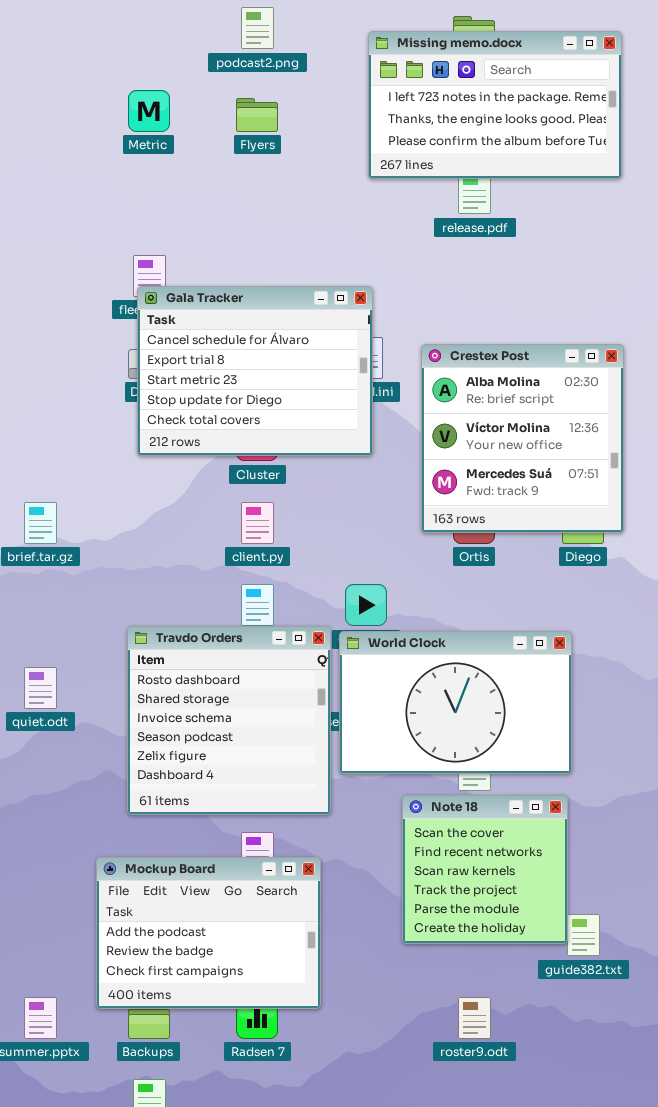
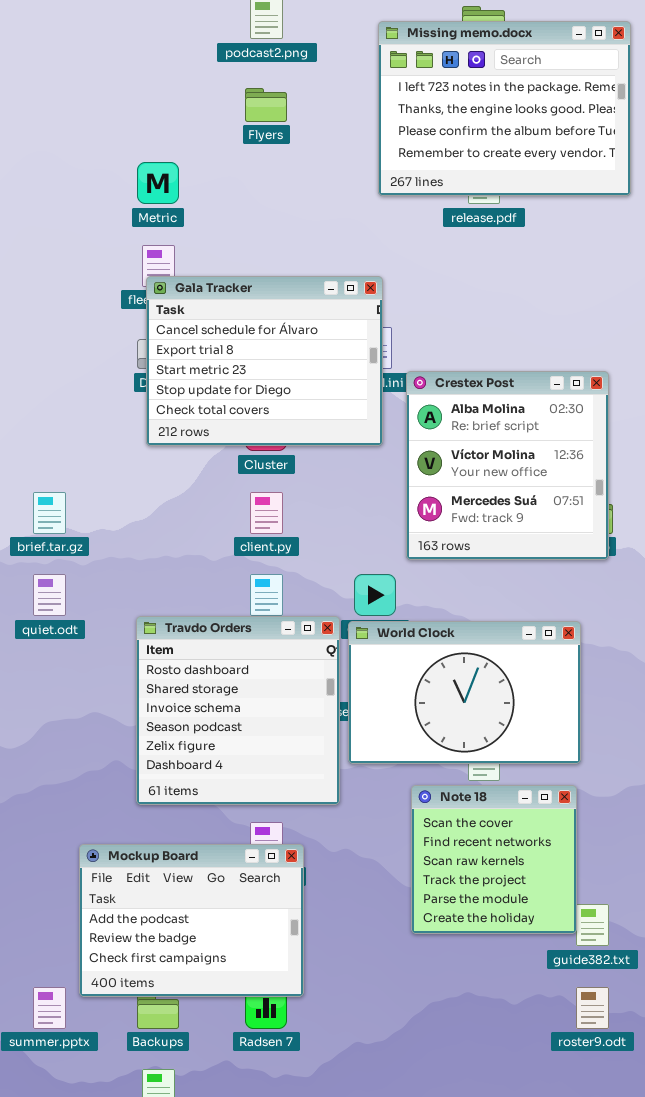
Missing memo.docx: [368,31,622,179] -> [378,21,631,196], resized
Metric: [128,90,170,132] -> [137,162,179,204], moved
Crestex Post: [421,344,624,533] -> [406,371,609,560], moved
quiet.odt: [24,667,57,709] -> [33,574,66,616], moved
Mockup Board: [96,857,321,1009] -> [79,844,304,997], moved
roster9.odt: [458,997,491,1039] -> [576,987,609,1029], moved

